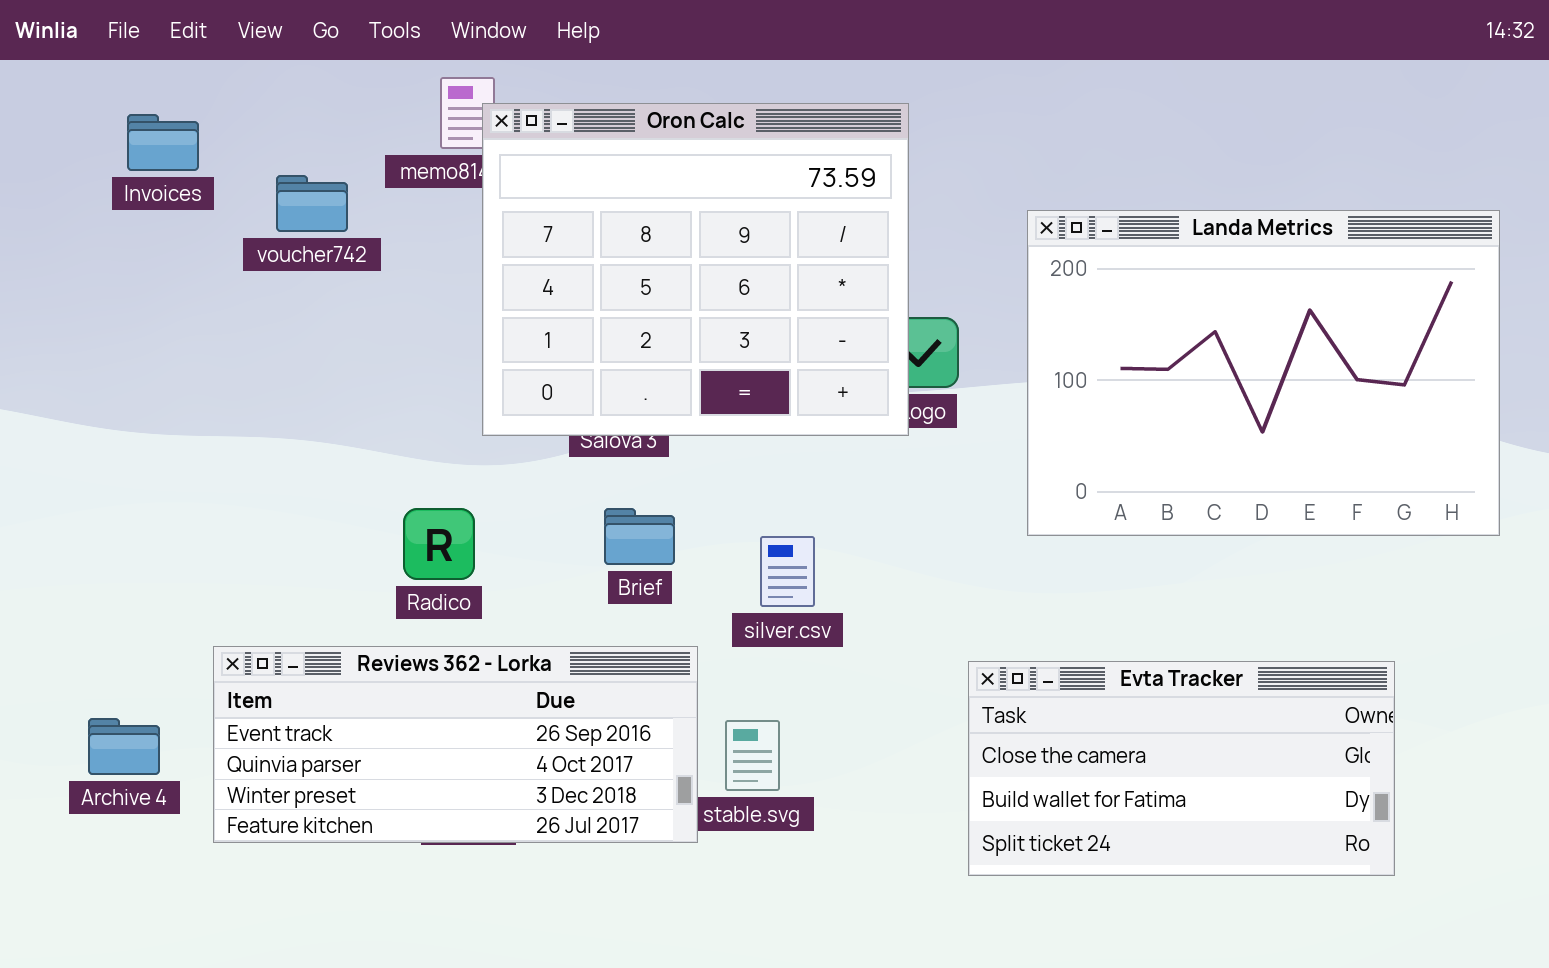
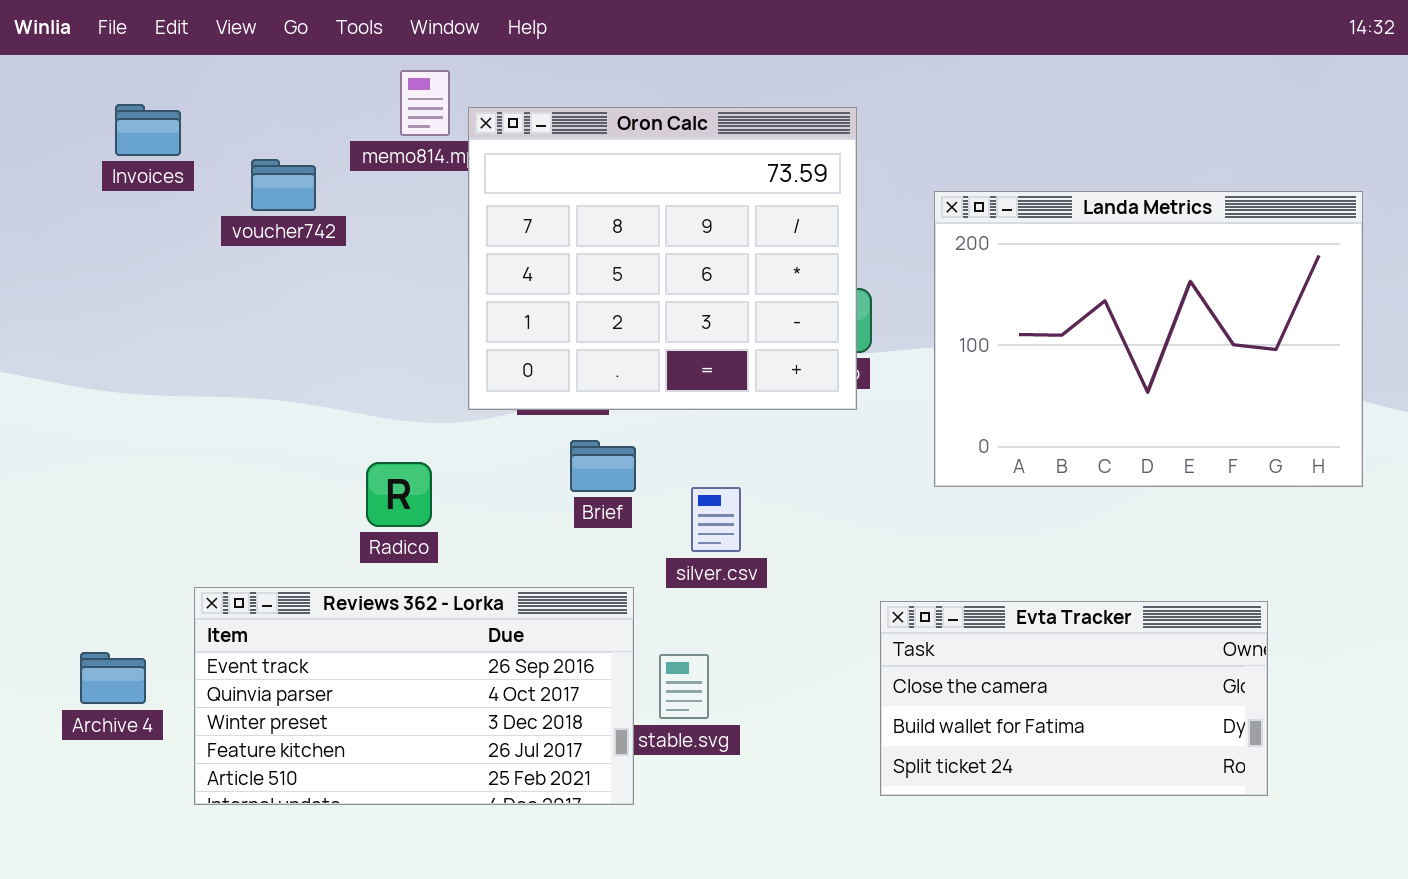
Oron Calc: [482,103,909,436] -> [468,107,857,410], moved
Brief: [604,508,675,565] -> [570,440,636,492], moved
Reviews 362 - Lorka: [213,646,698,843] -> [194,587,634,805], resized

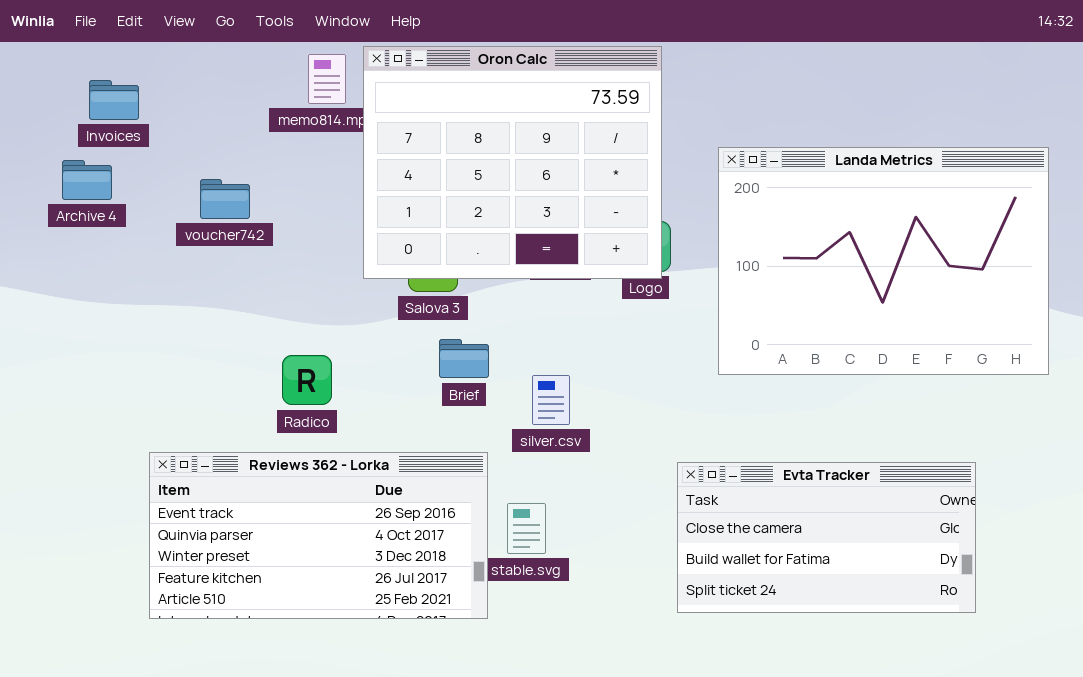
Oron Calc: [468,107,857,410] -> [363,46,662,279], moved
voucher742: [251,159,316,211] -> [200,179,250,219], moved
Archive 4: [80,652,146,704] -> [62,160,112,200], moved

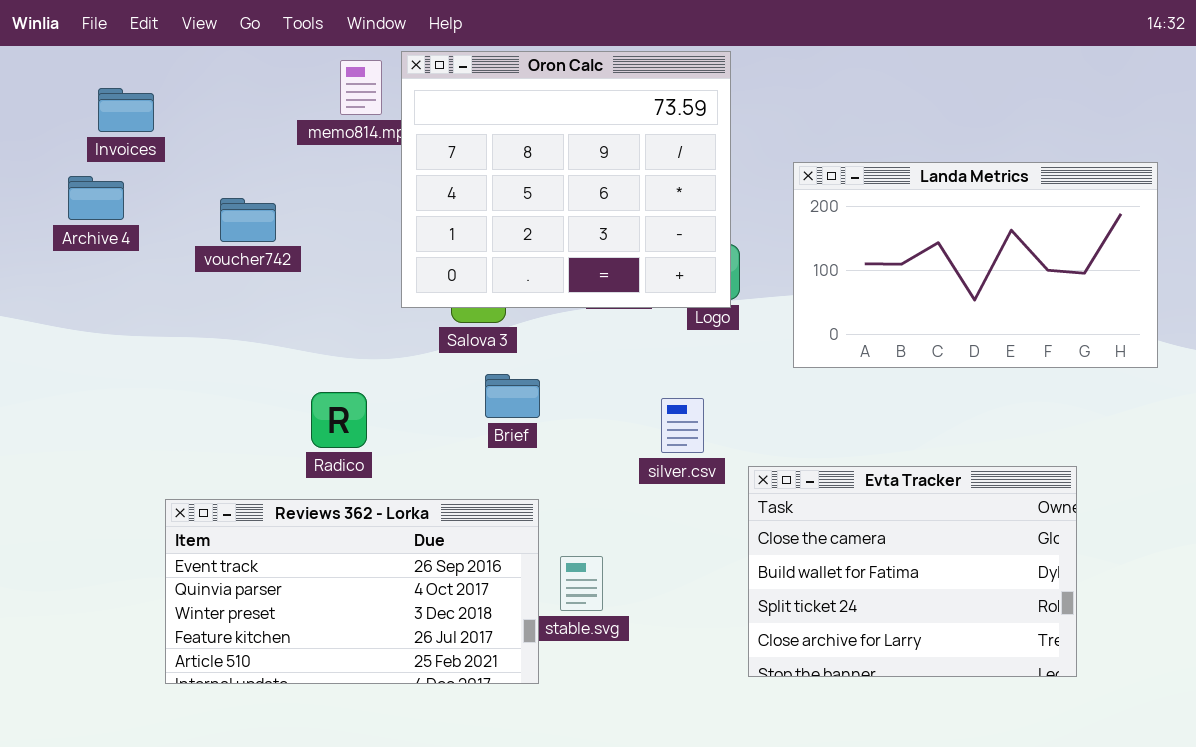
Landa Metrics: [718,147,1049,375] -> [793,162,1158,368], resized
silver.csv: [532,375,570,425] -> [661,398,704,453], moved
Evta Tracker: [677,462,976,613] -> [748,466,1077,677], resized

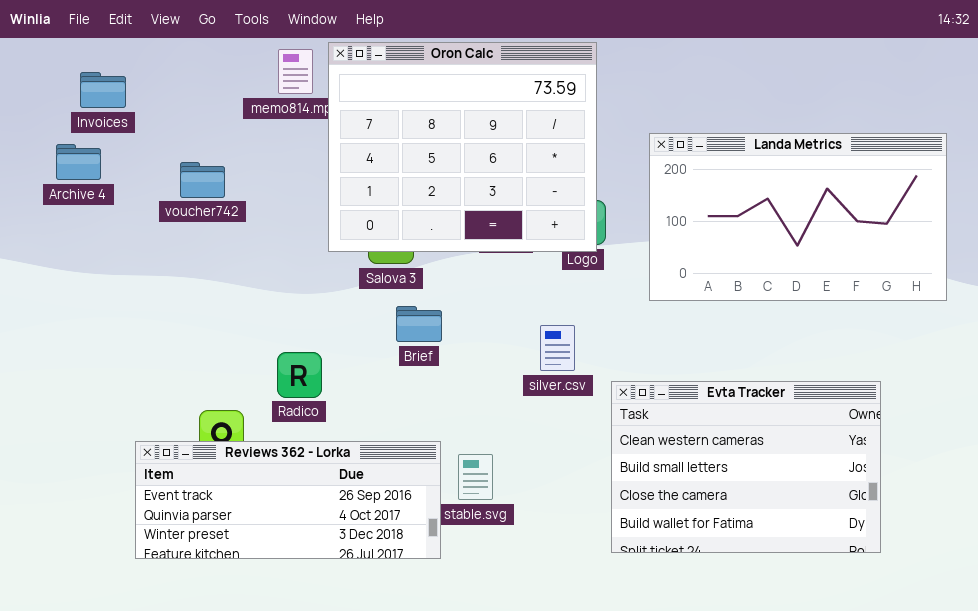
Radico: [311,392,367,448] -> [277,352,322,398], moved
Evta Tracker: [748,466,1077,677] -> [611,381,881,553], scrolled up 2 rows
Reviews 362 - Lorka: [165,499,539,684] -> [135,441,441,559], resized

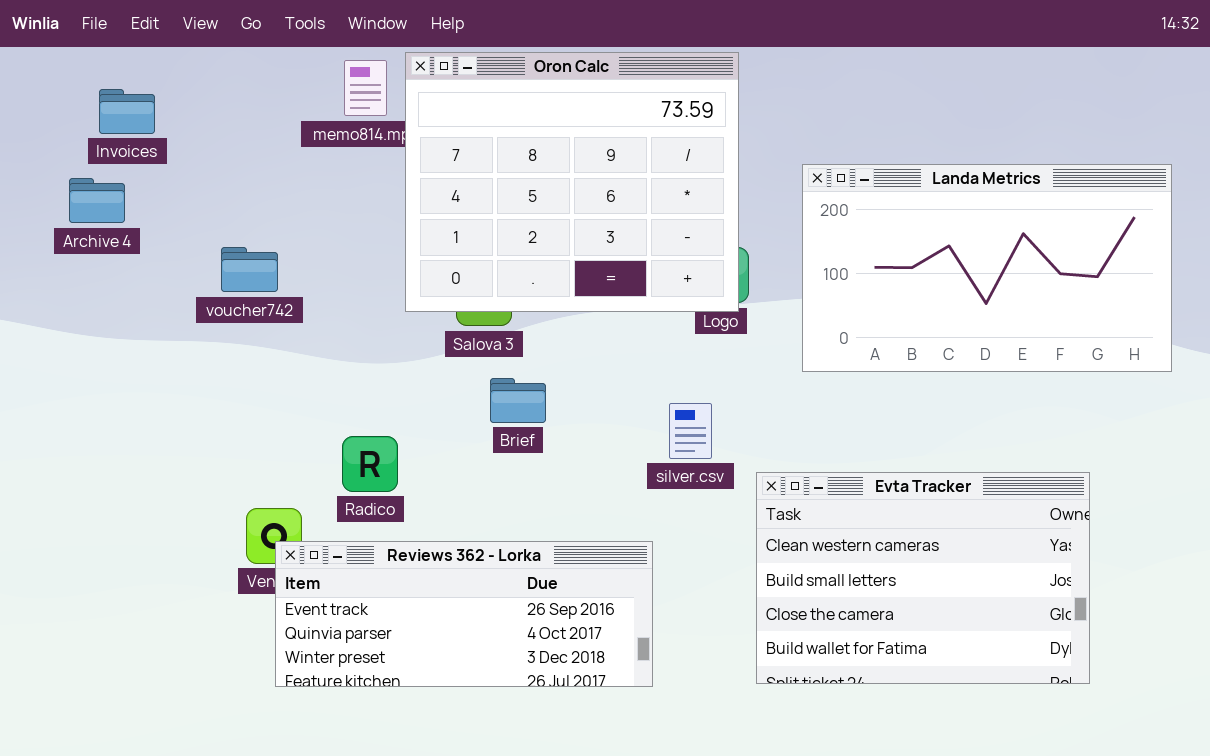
voucher742: [180,162,225,198] -> [221,247,278,292], moved
Reviews 362 - Lorka: [135,441,441,559] -> [275,541,653,687], moved

